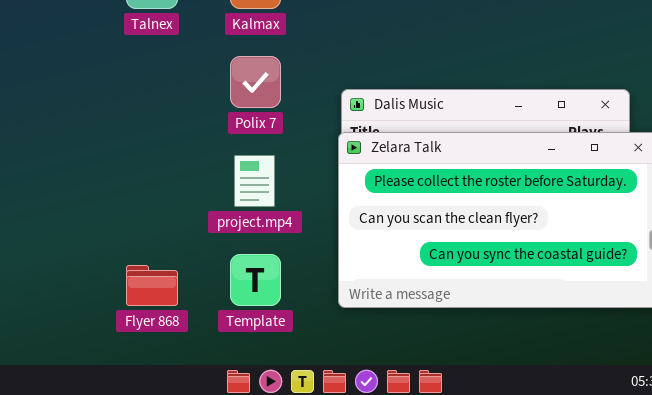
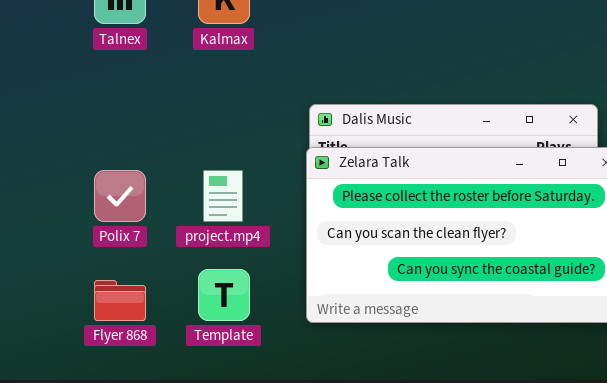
Polix 7: [230,56,281,108] -> [94,170,146,222], moved

